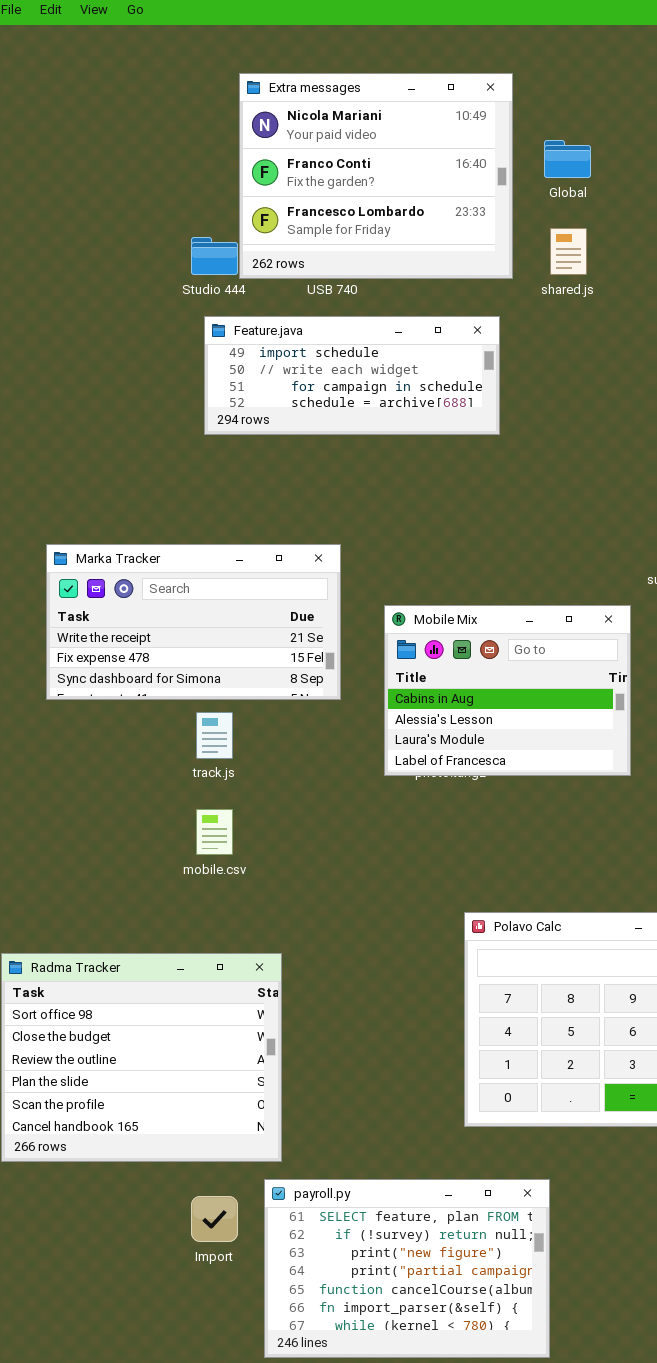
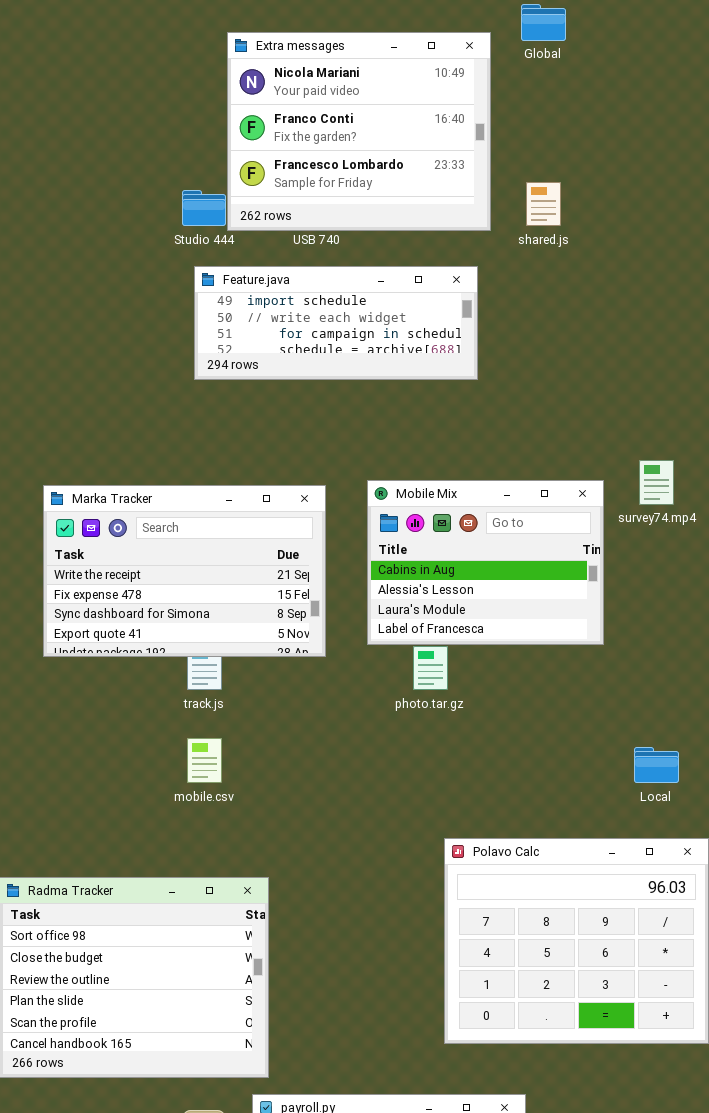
Global: [544,140,591,178] -> [521,4,566,41], moved
Marka Tracker: [46,544,341,700] -> [43,485,326,657], resized
Mobile Mix: [384,605,631,776] -> [367,480,604,645], moved

